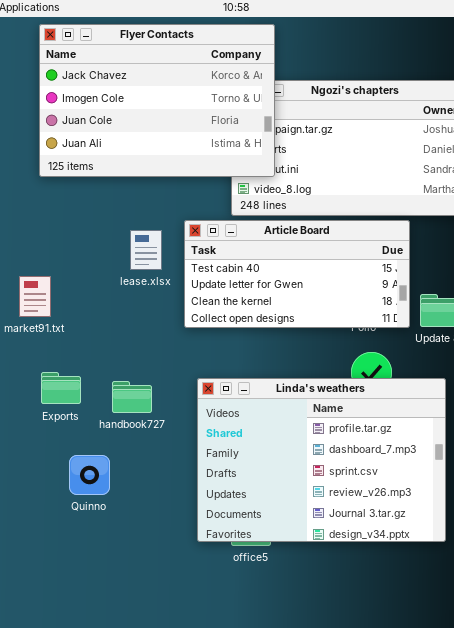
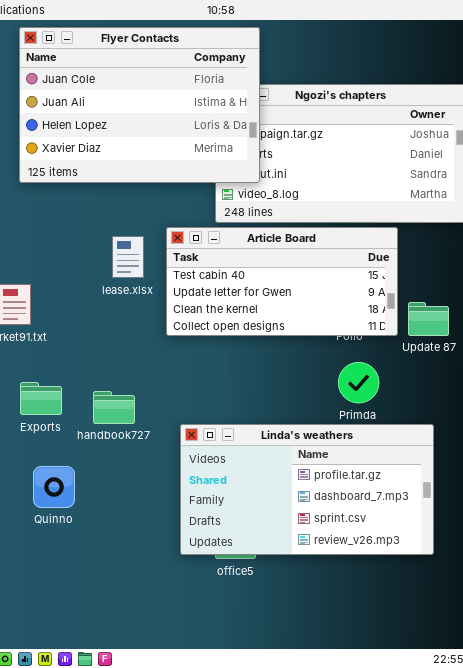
Flyer Contacts: [39,24,275,177] -> [19,27,260,183], scrolled down 2 rows
Linda's weathers: [197,378,446,542] -> [180,424,434,555], resized
Quinno: [69,455,110,495] -> [33,466,75,508], moved

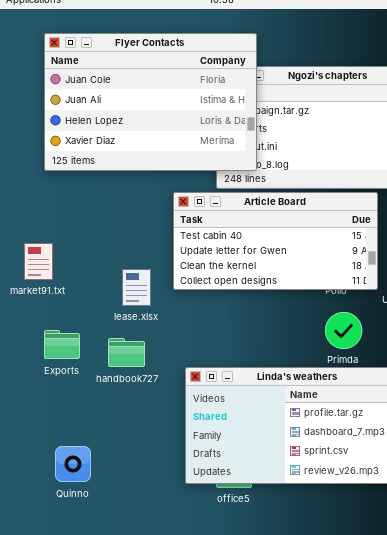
Flyer Contacts: [19,27,260,183] -> [44,33,257,171], moved
lease.xlsx: [112,236,144,278] -> [122,269,151,306], moved
Quinno: [33,466,75,508] -> [55,446,91,482], moved

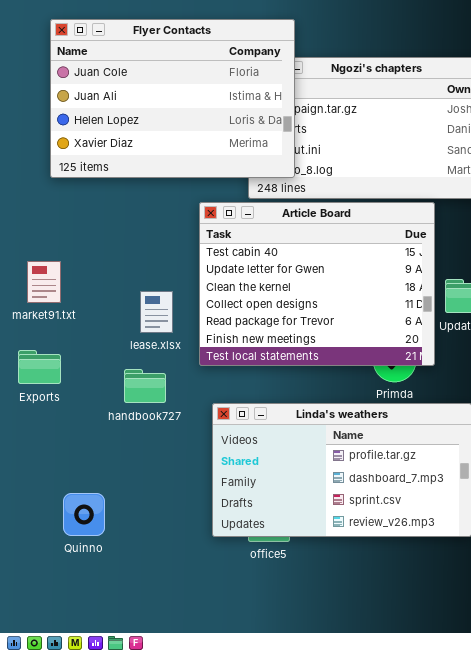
Article Board: [173,192,378,290] -> [199,202,435,366], resized
Exports: [44,330,80,359] -> [18,350,61,384], moved

